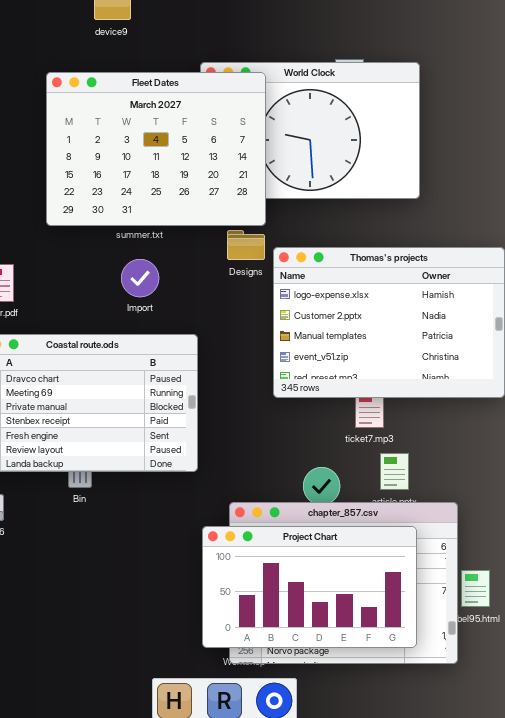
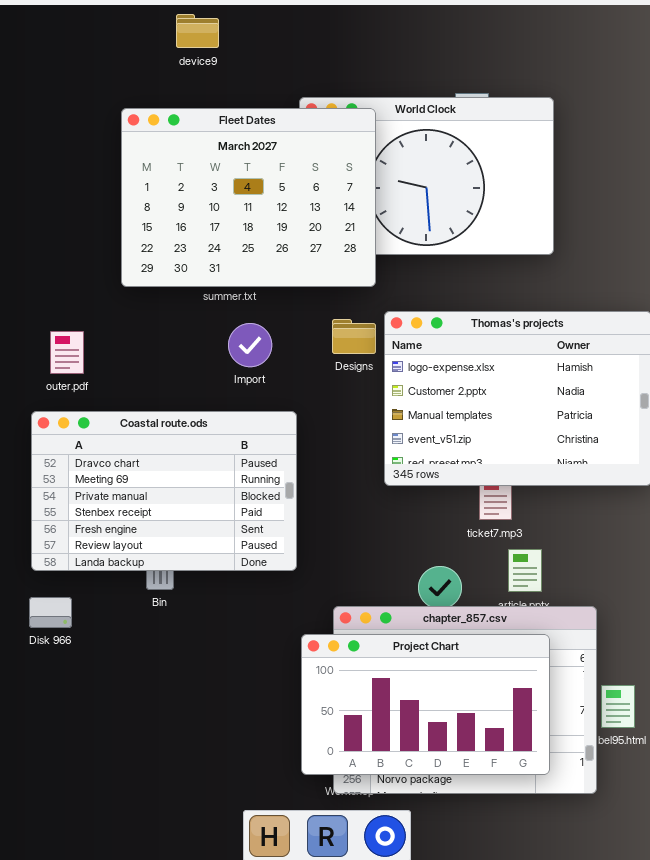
Designs: [227,230,265,260] -> [332,319,376,354], moved
Import: [121,259,159,297] -> [228,323,272,367], moved

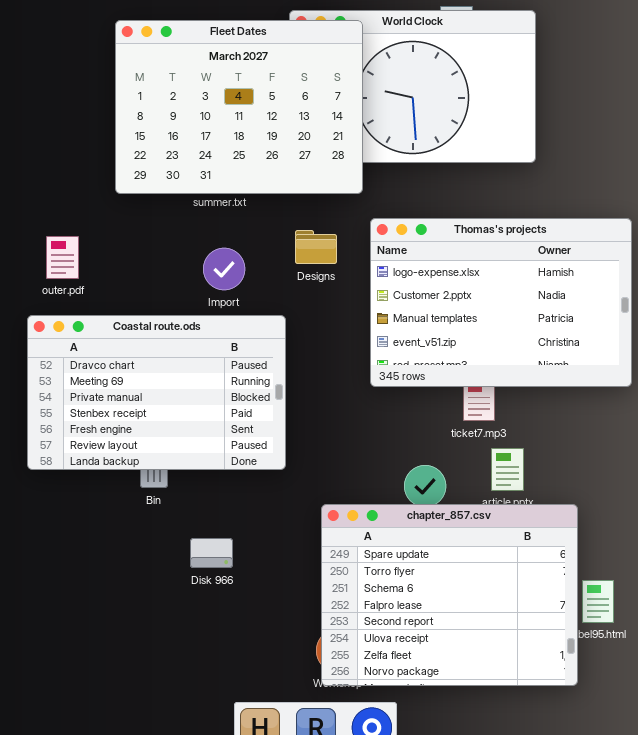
Designs: [332,319,376,354] -> [295,230,337,264], moved
Import: [228,323,272,367] -> [203,248,245,290], moved
Disk 966: [29,597,72,628] -> [190,538,233,568], moved
Project Chart: [301,634,550,775] -> none, closed

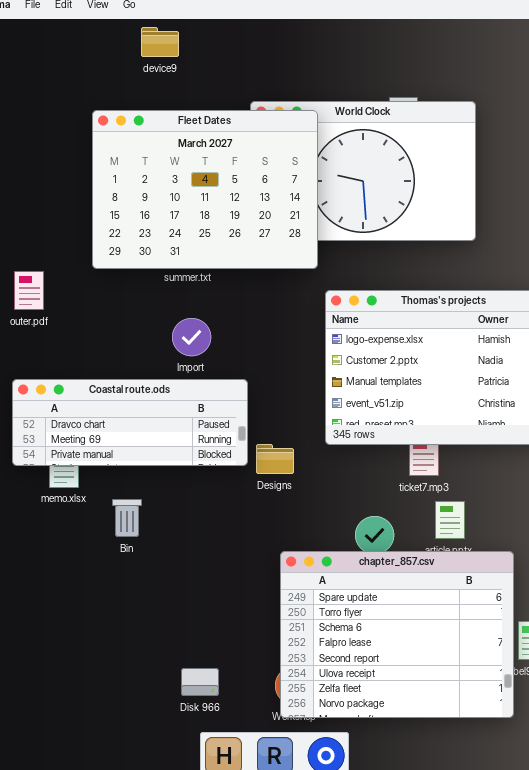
Designs: [295,230,337,264] -> [256,444,294,474], moved
outer.pdf: [46,236,79,279] -> [14,271,44,310], moved
Coastal route.ods: [27,315,286,470] -> [12,379,248,466], resized
Disk 966: [190,538,233,568] -> [181,668,219,696], moved

